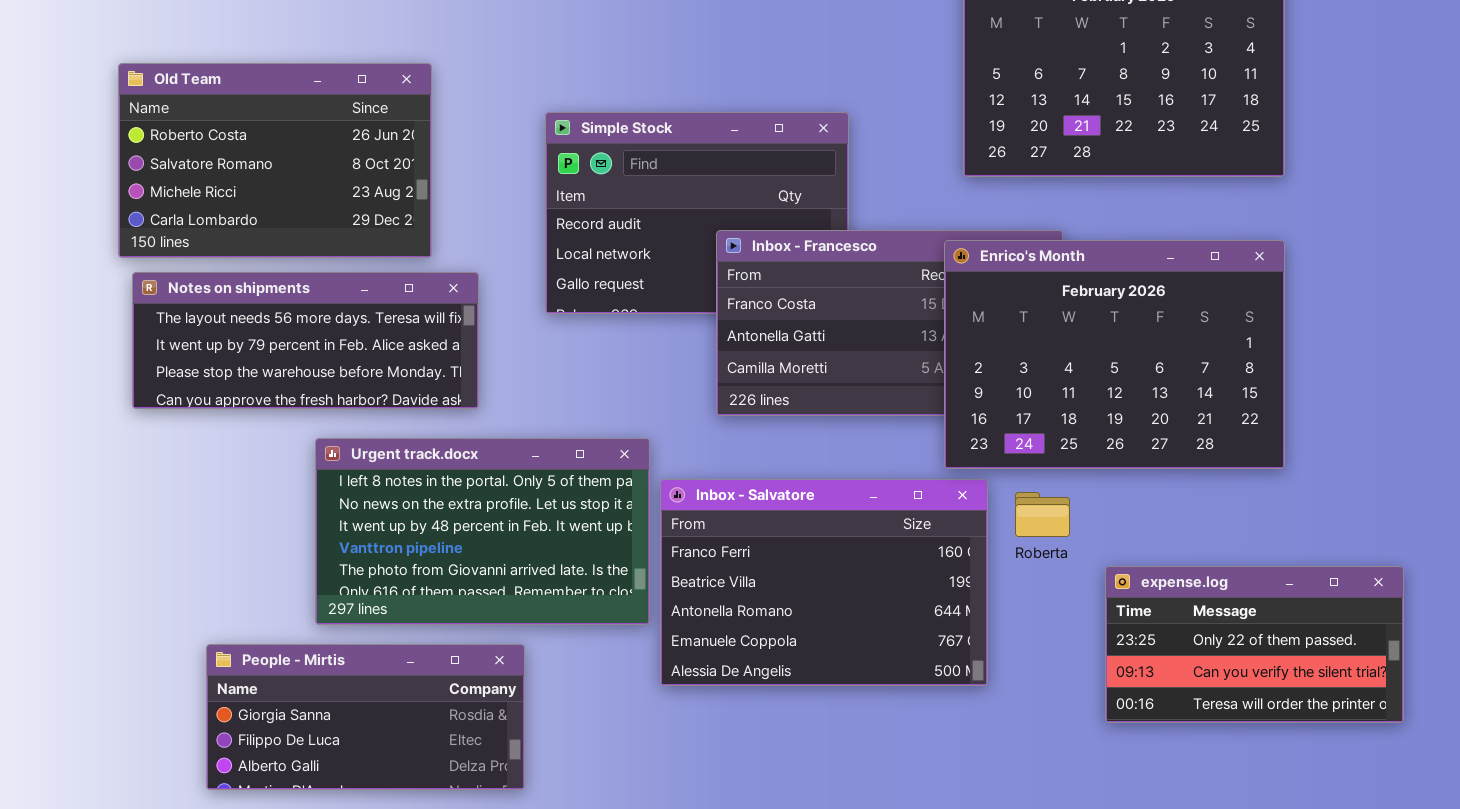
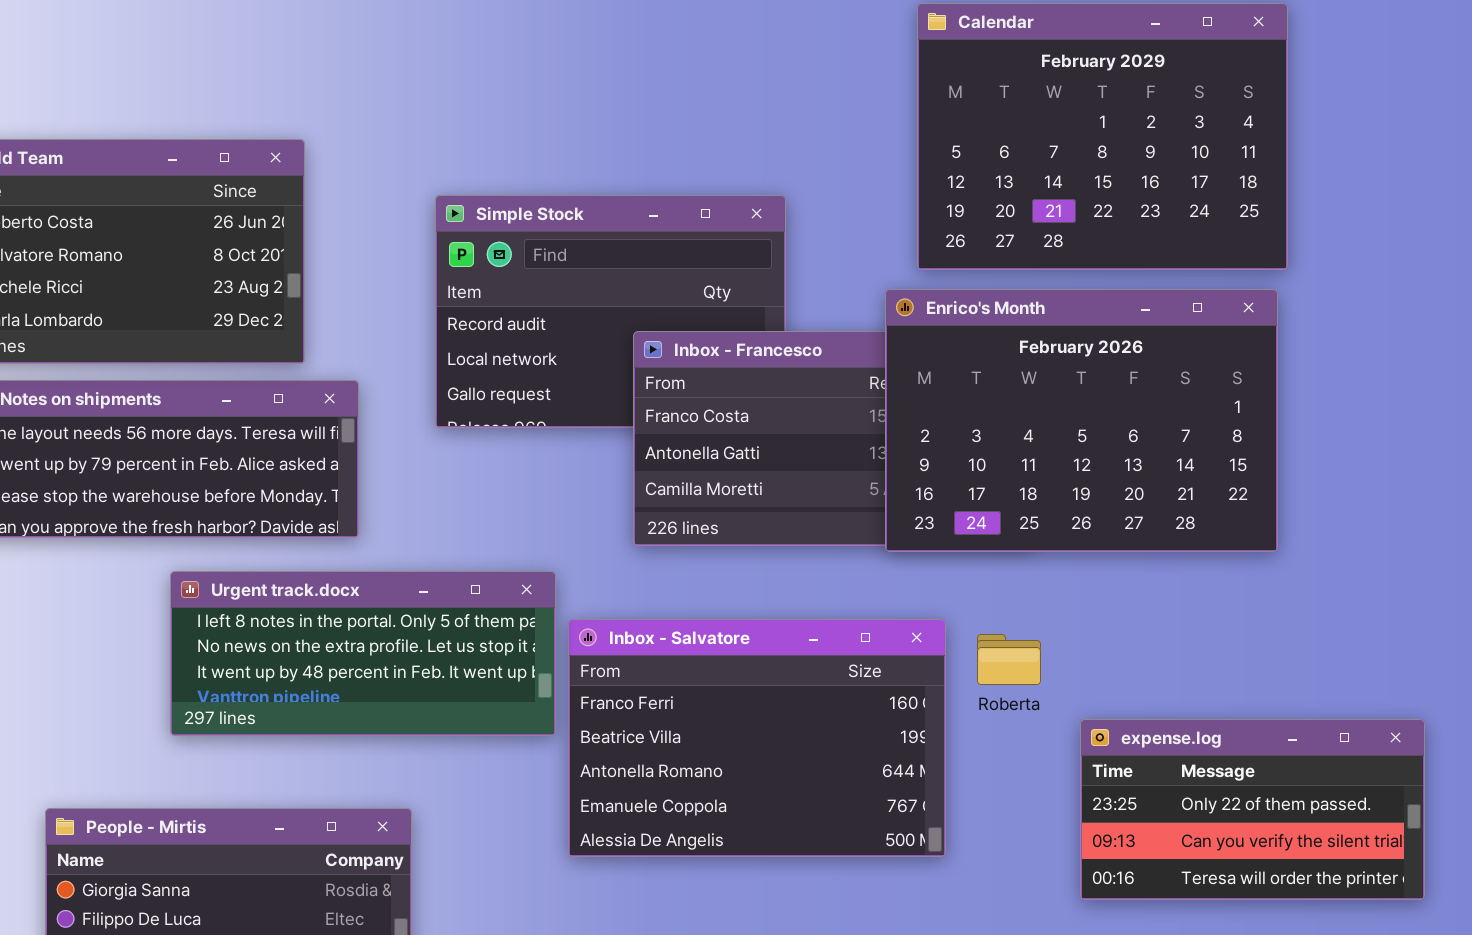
Enrico's Month: [944,240,1285,469] -> [885,289,1278,552], moved
Urgent track.docx: [315,438,650,625] -> [170,571,556,736], resized

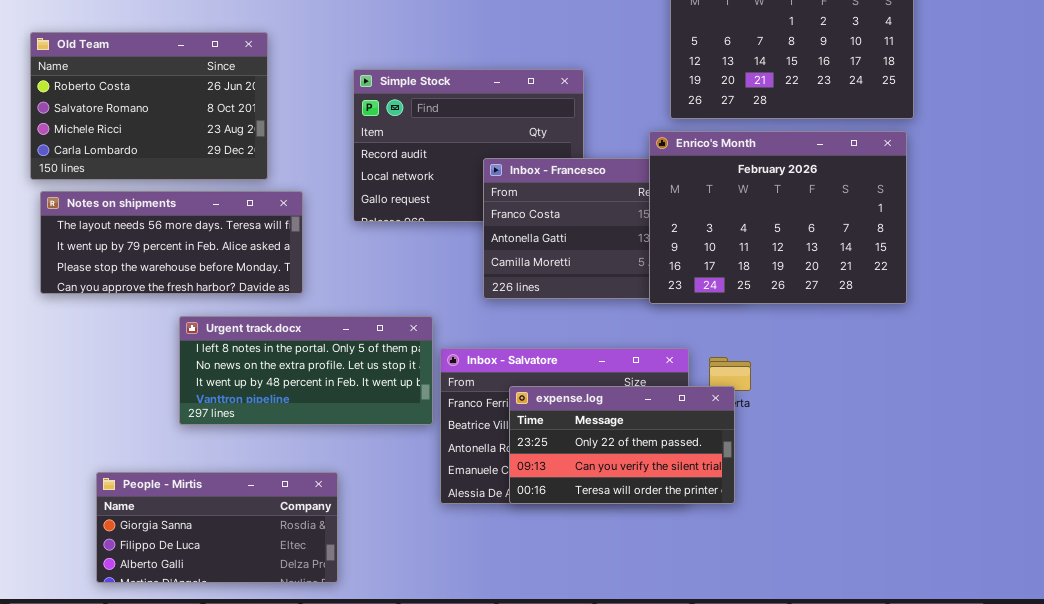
expense.log: [1080,719,1425,900] -> [509,386,735,504], moved

